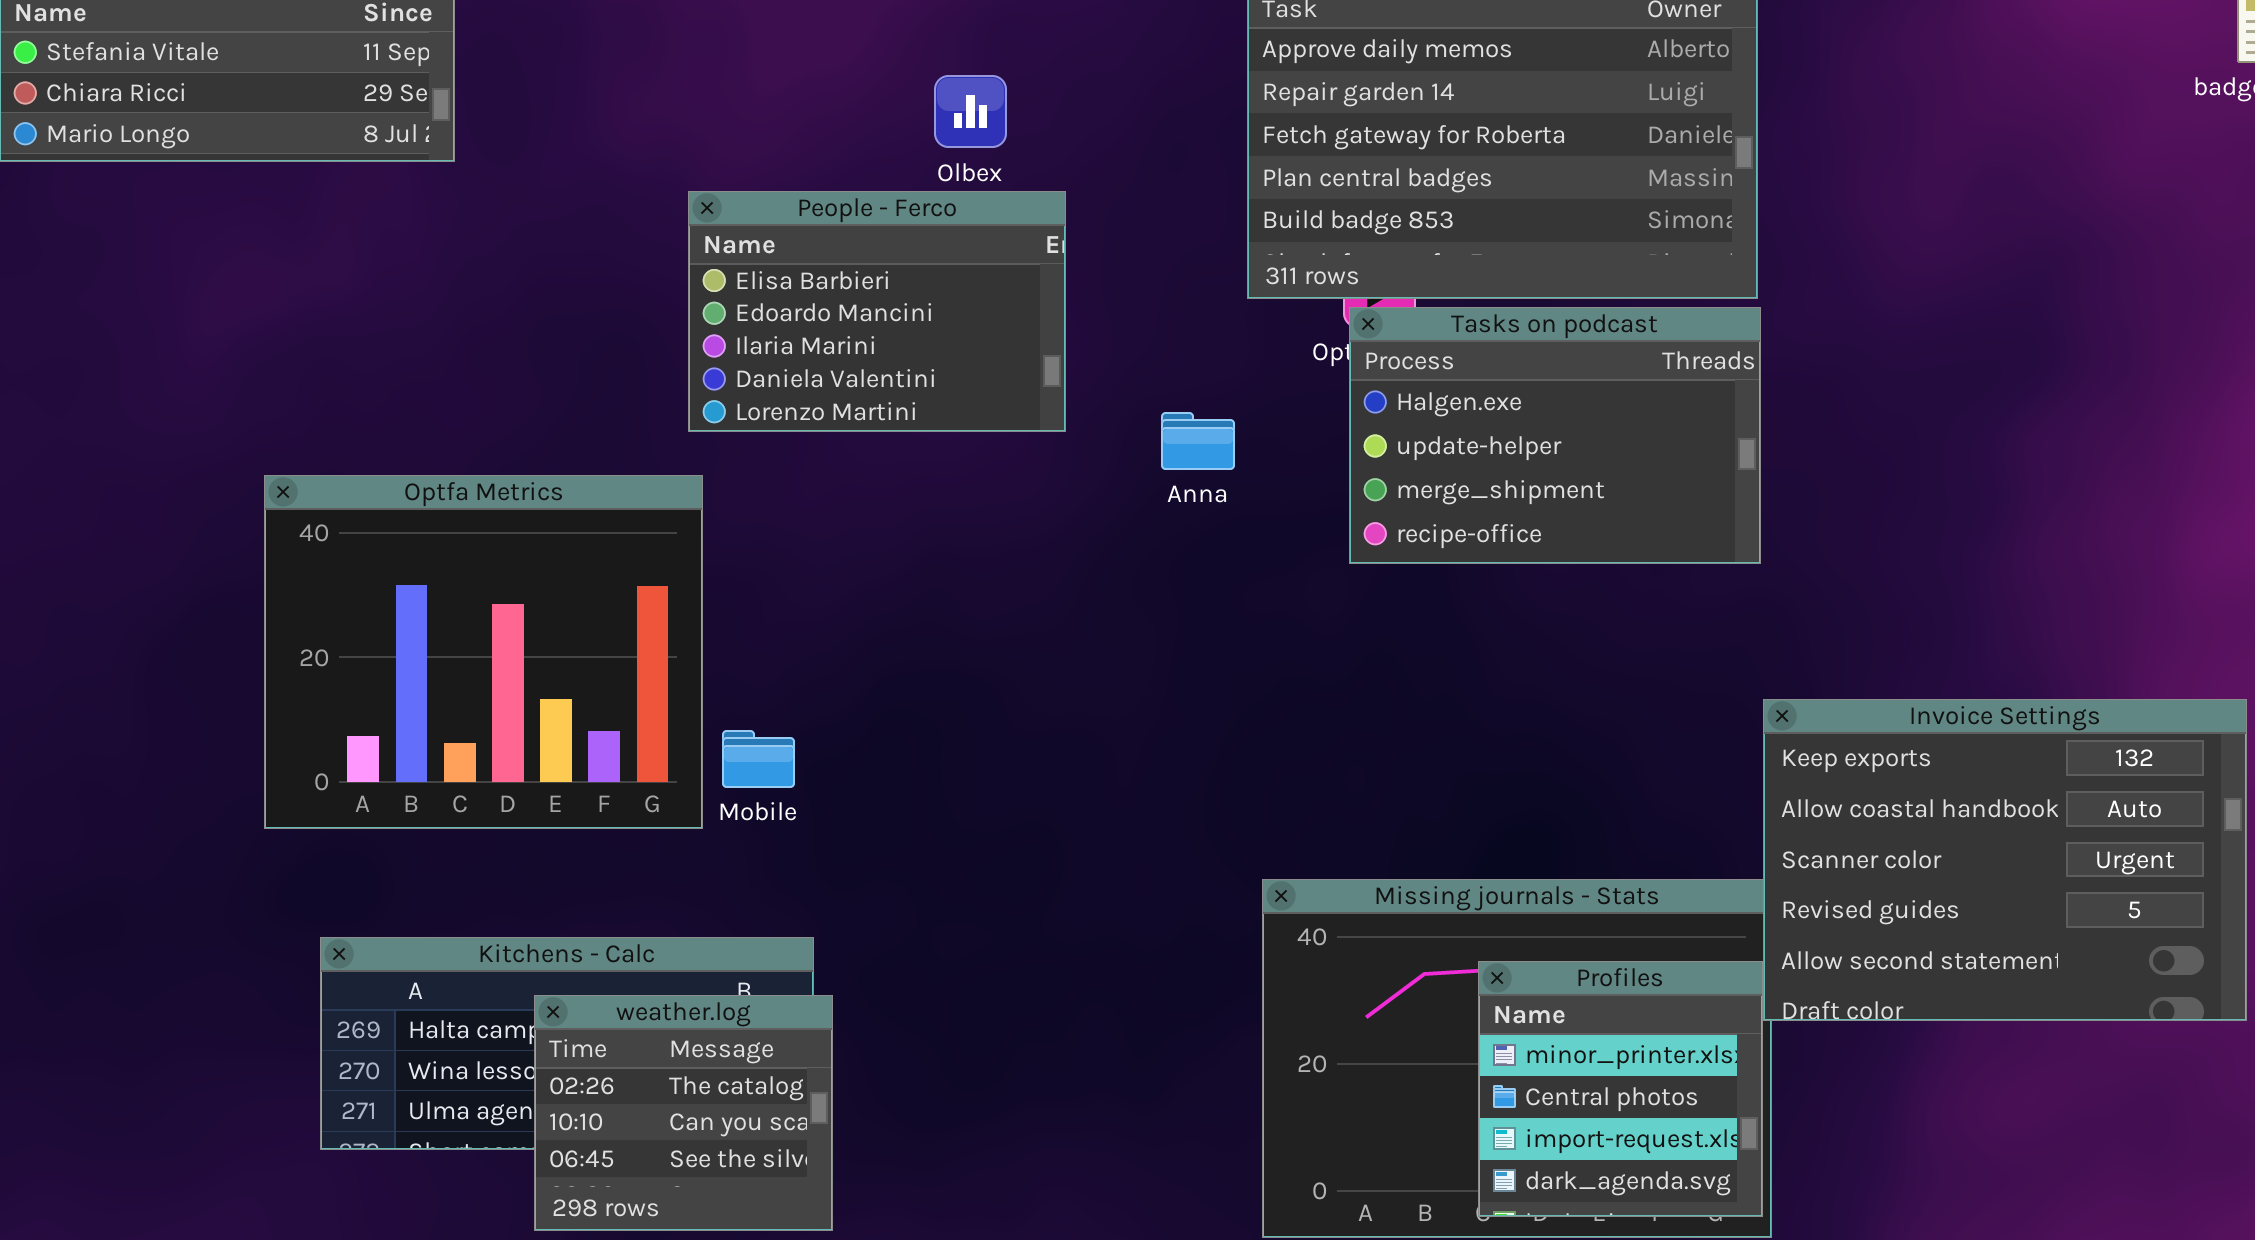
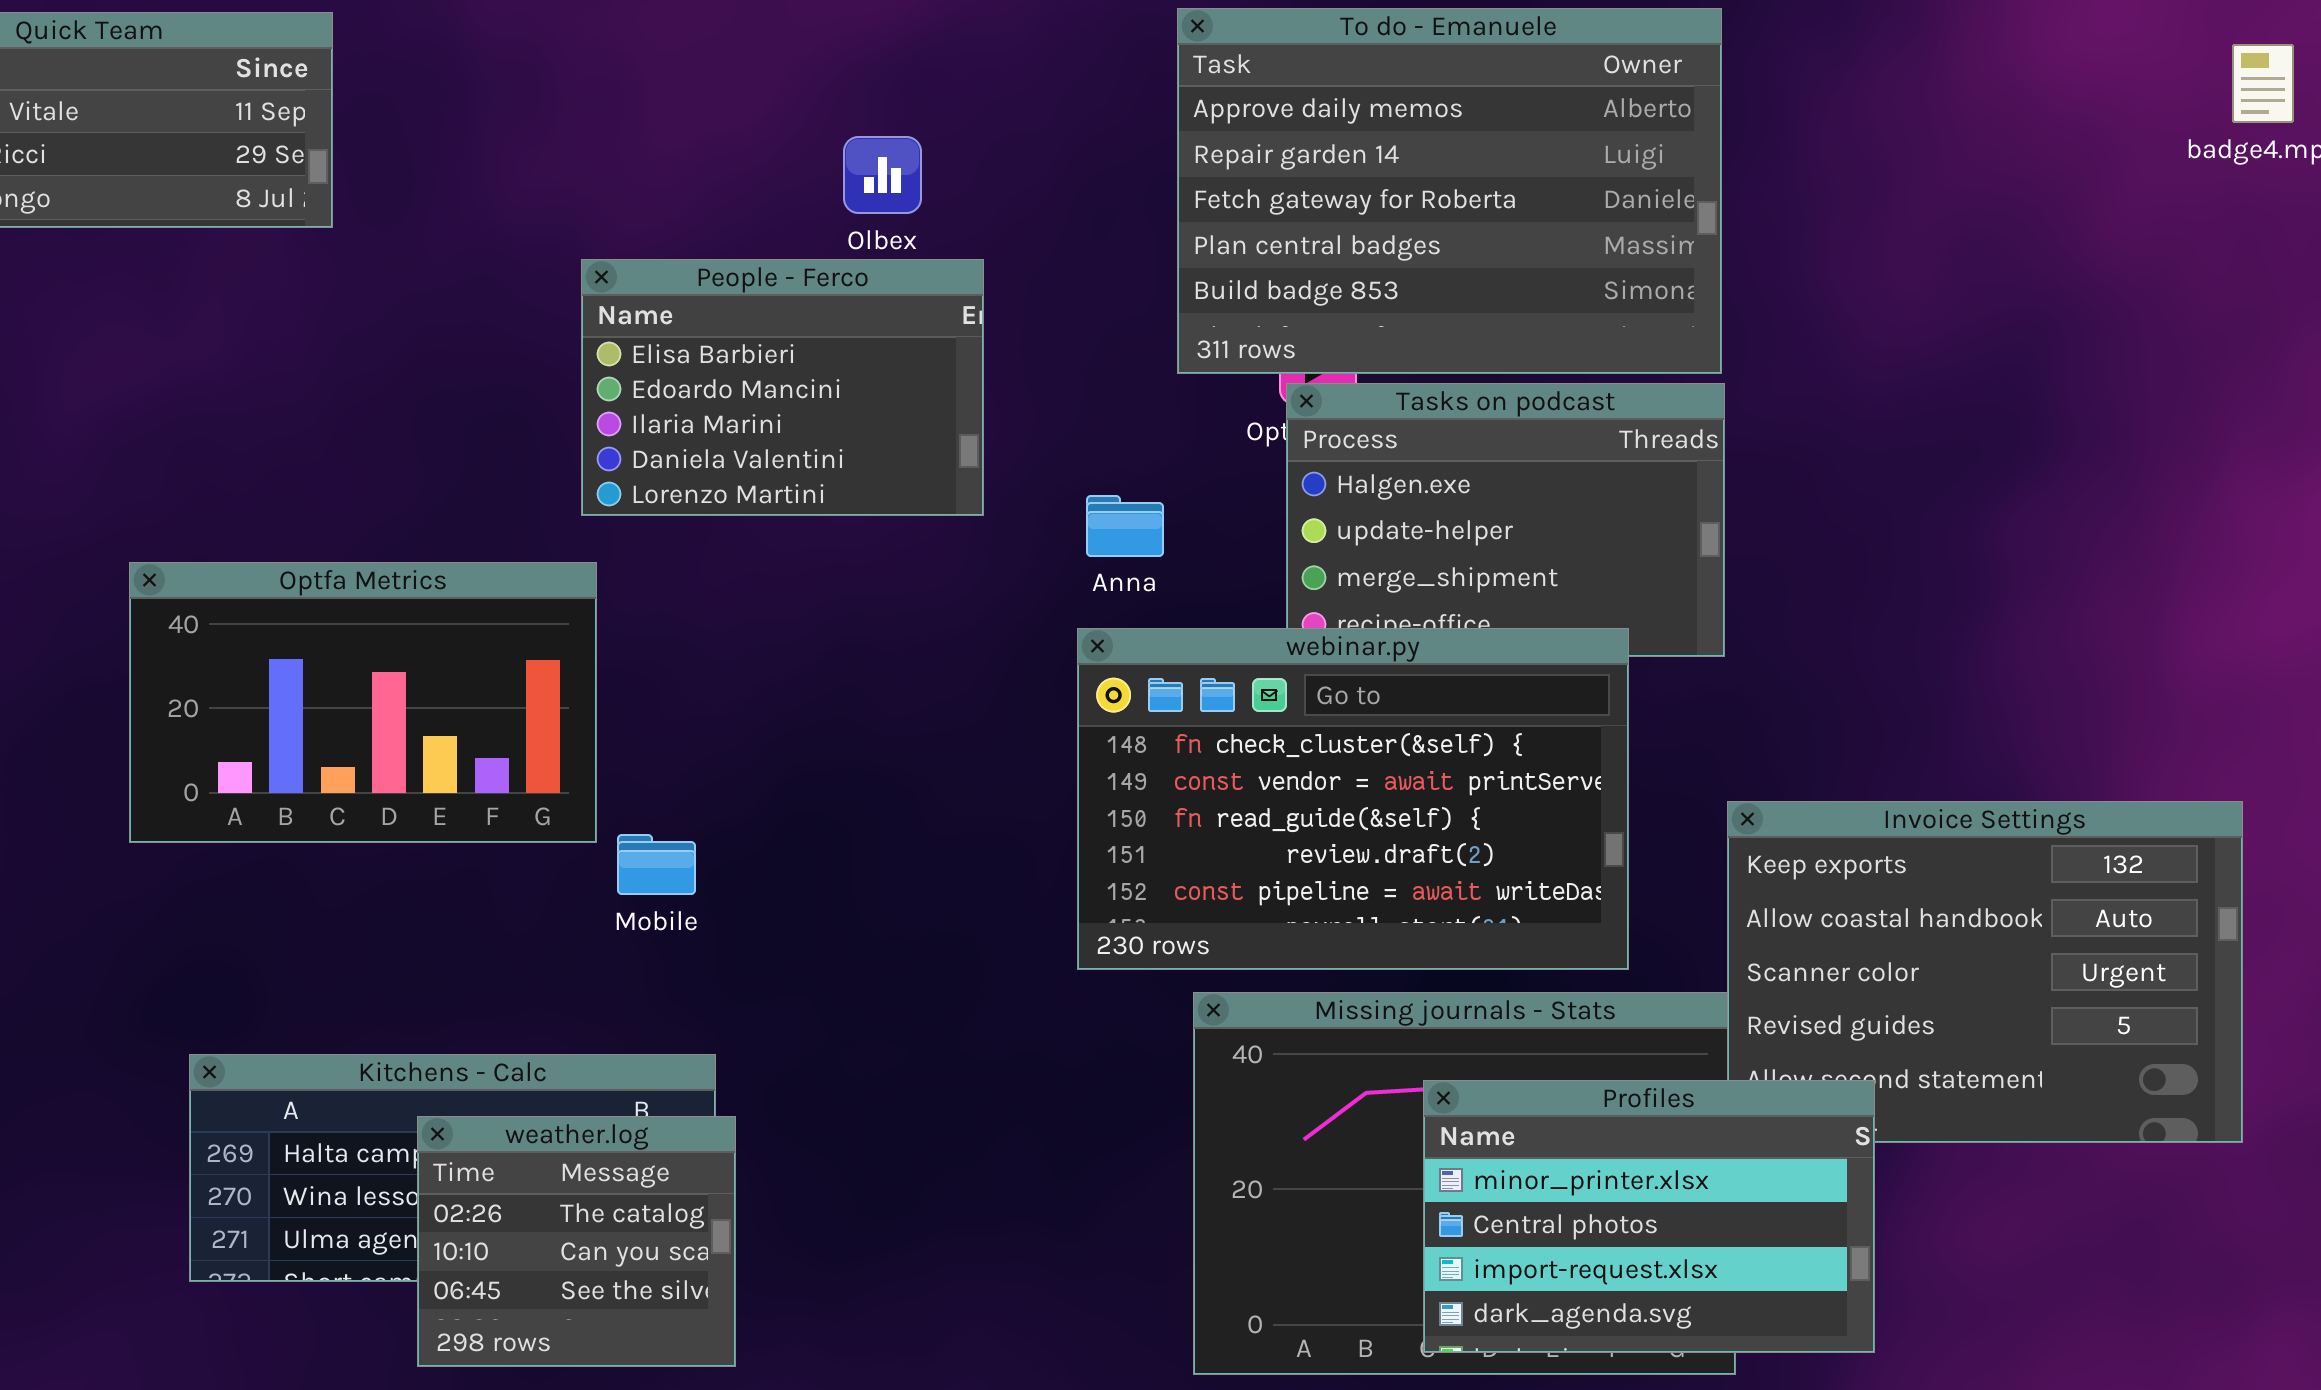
Optfa Metrics: [264,475,703,829] -> [129,562,597,843], resized
webinar.py: none -> [1077,628,1629,970], opened
Profiles: [1478,961,1763,1217] -> [1423,1080,1875,1353], resized

